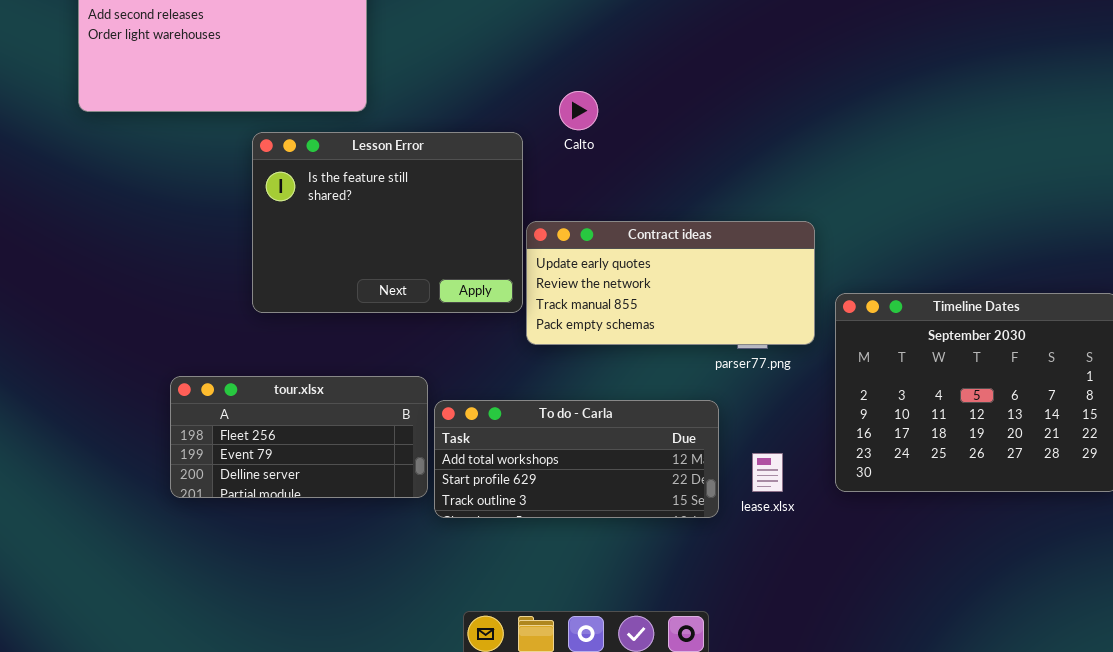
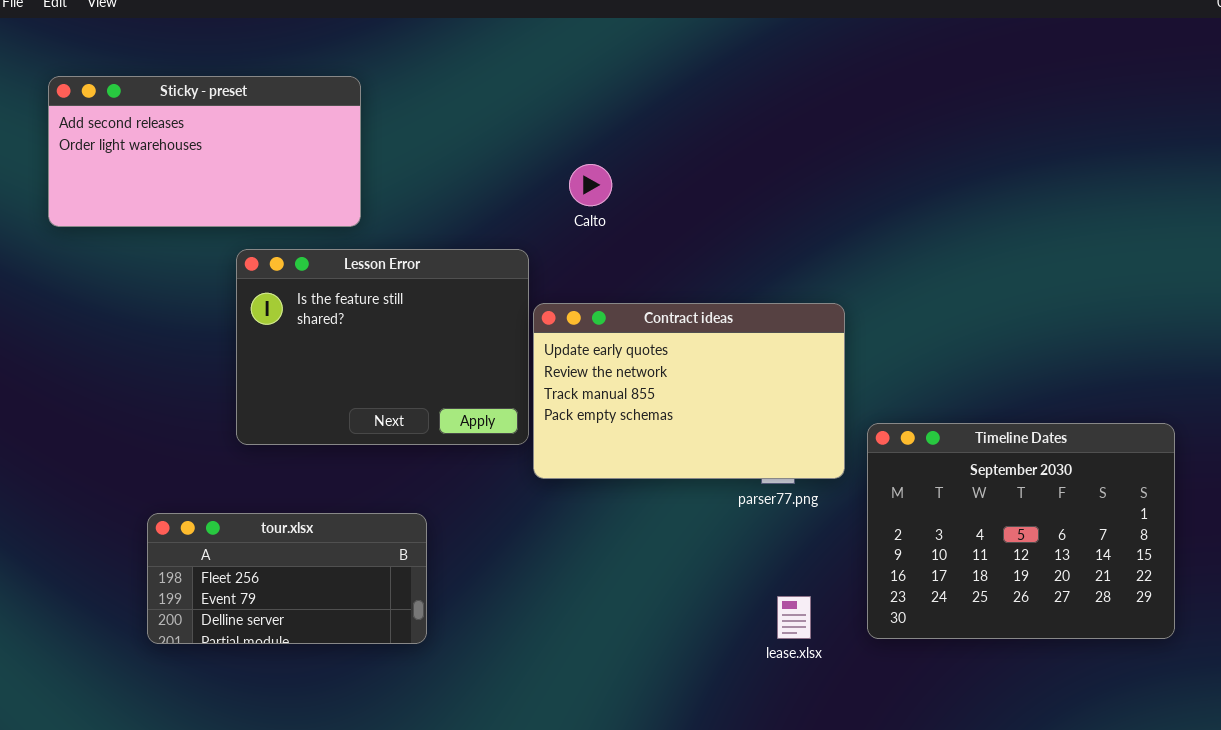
Calto: [559,91,598,130] -> [569,164,612,206], moved
Contract ideas: [526,221,815,345] -> [533,303,845,479], resized
To do - Carla: [434,400,719,518] -> none, closed

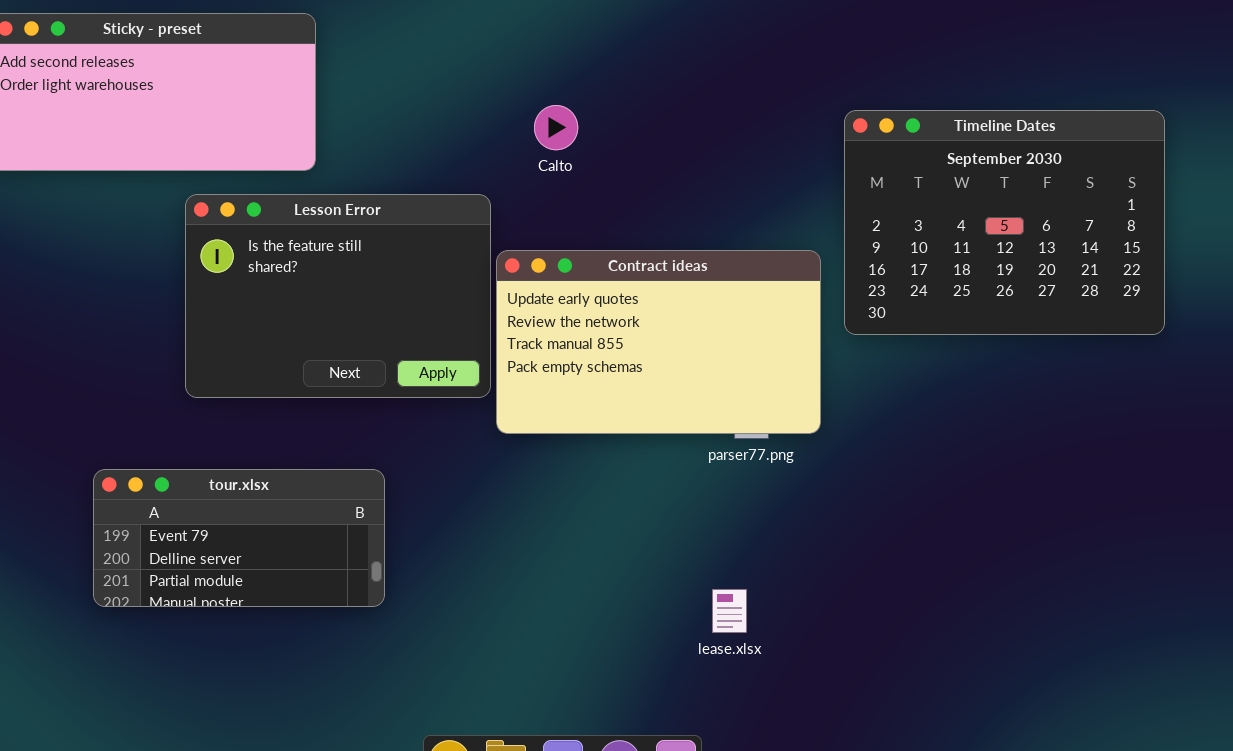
Timeline Dates: [867,423,1175,639] -> [844,110,1165,335], moved
tour.xlsx: [147,513,427,644] -> [93,469,385,607], scrolled down 1 row
lease.xlsx: [777,596,811,639] -> [712,589,747,633], moved

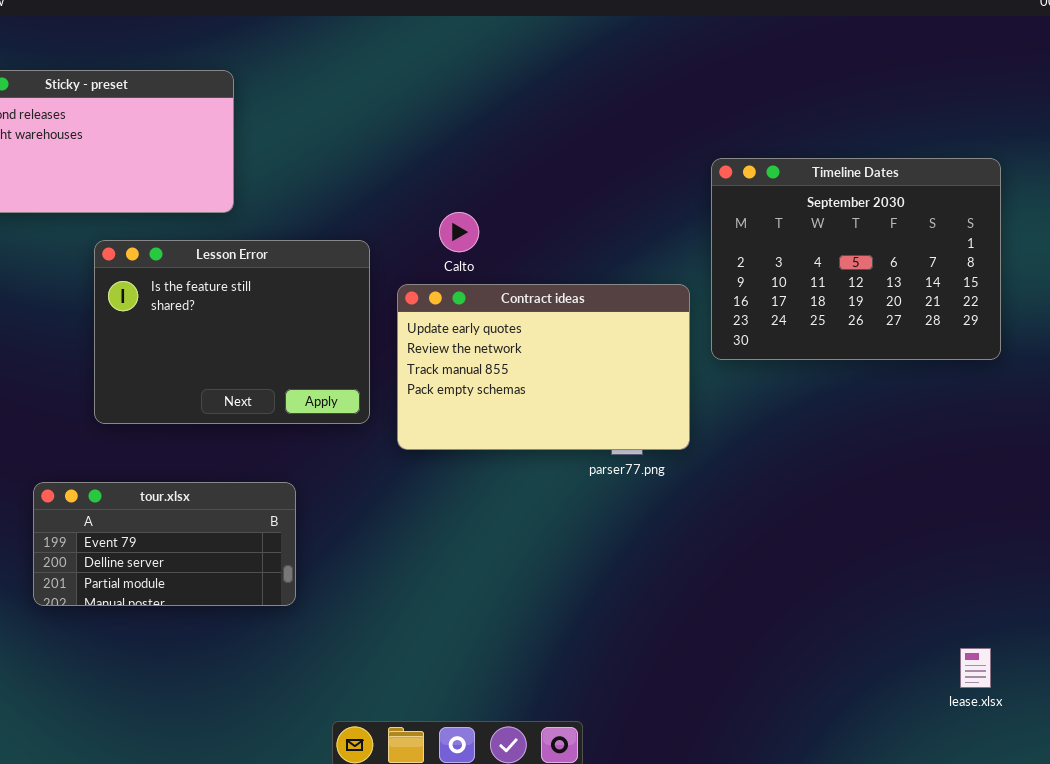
Calto: [534,105,578,150] -> [439,212,479,252], moved
Lesson Error: [185,194,491,398] -> [94,240,370,424], moved
lease.xlsx: [712,589,747,633] -> [960,648,991,688], moved

